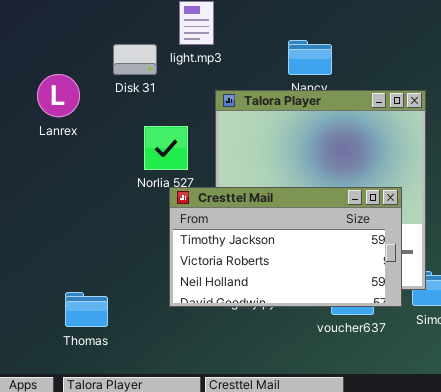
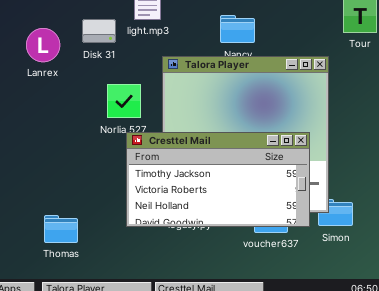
Lanrex: [37,74,80,117] -> [26,28,60,62], moved

